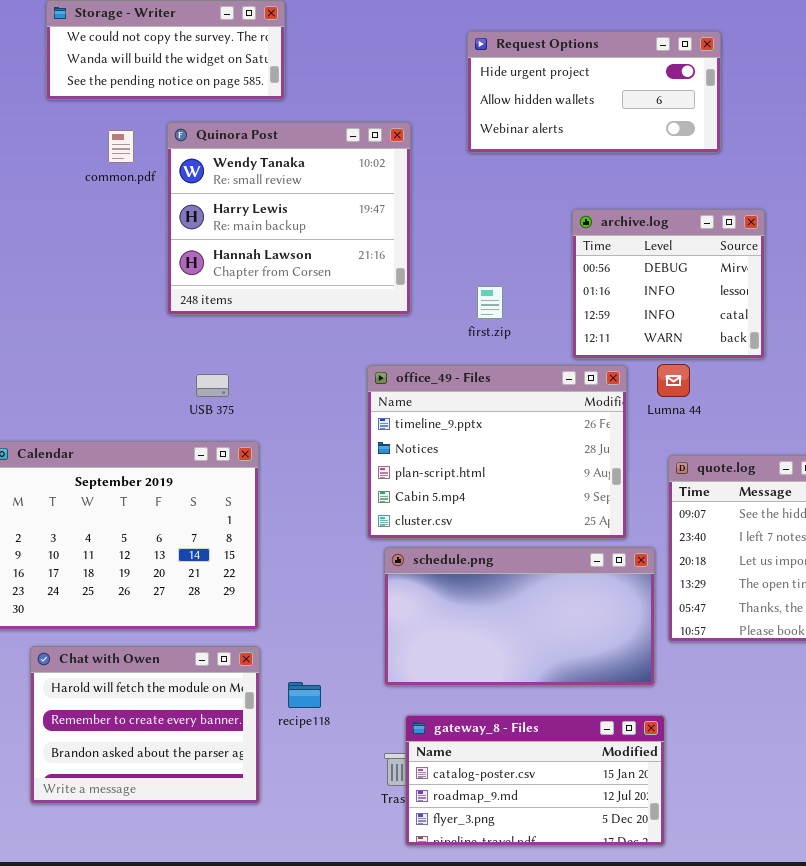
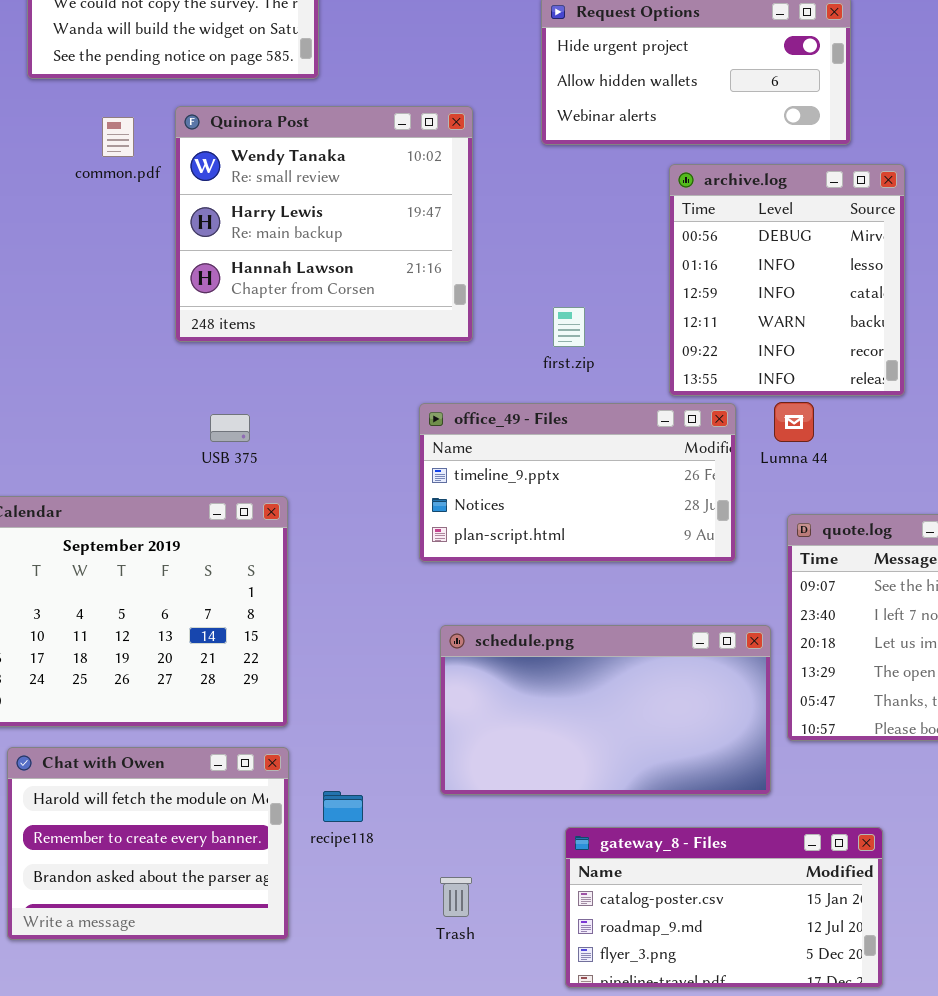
archive.log: [572,209,765,359] -> [669,164,905,396], resized
office_49 - Files: [367,365,627,539] -> [419,403,736,562], resized
gateway_8 - Files: [405,715,665,846] -> [565,827,883,988], moved

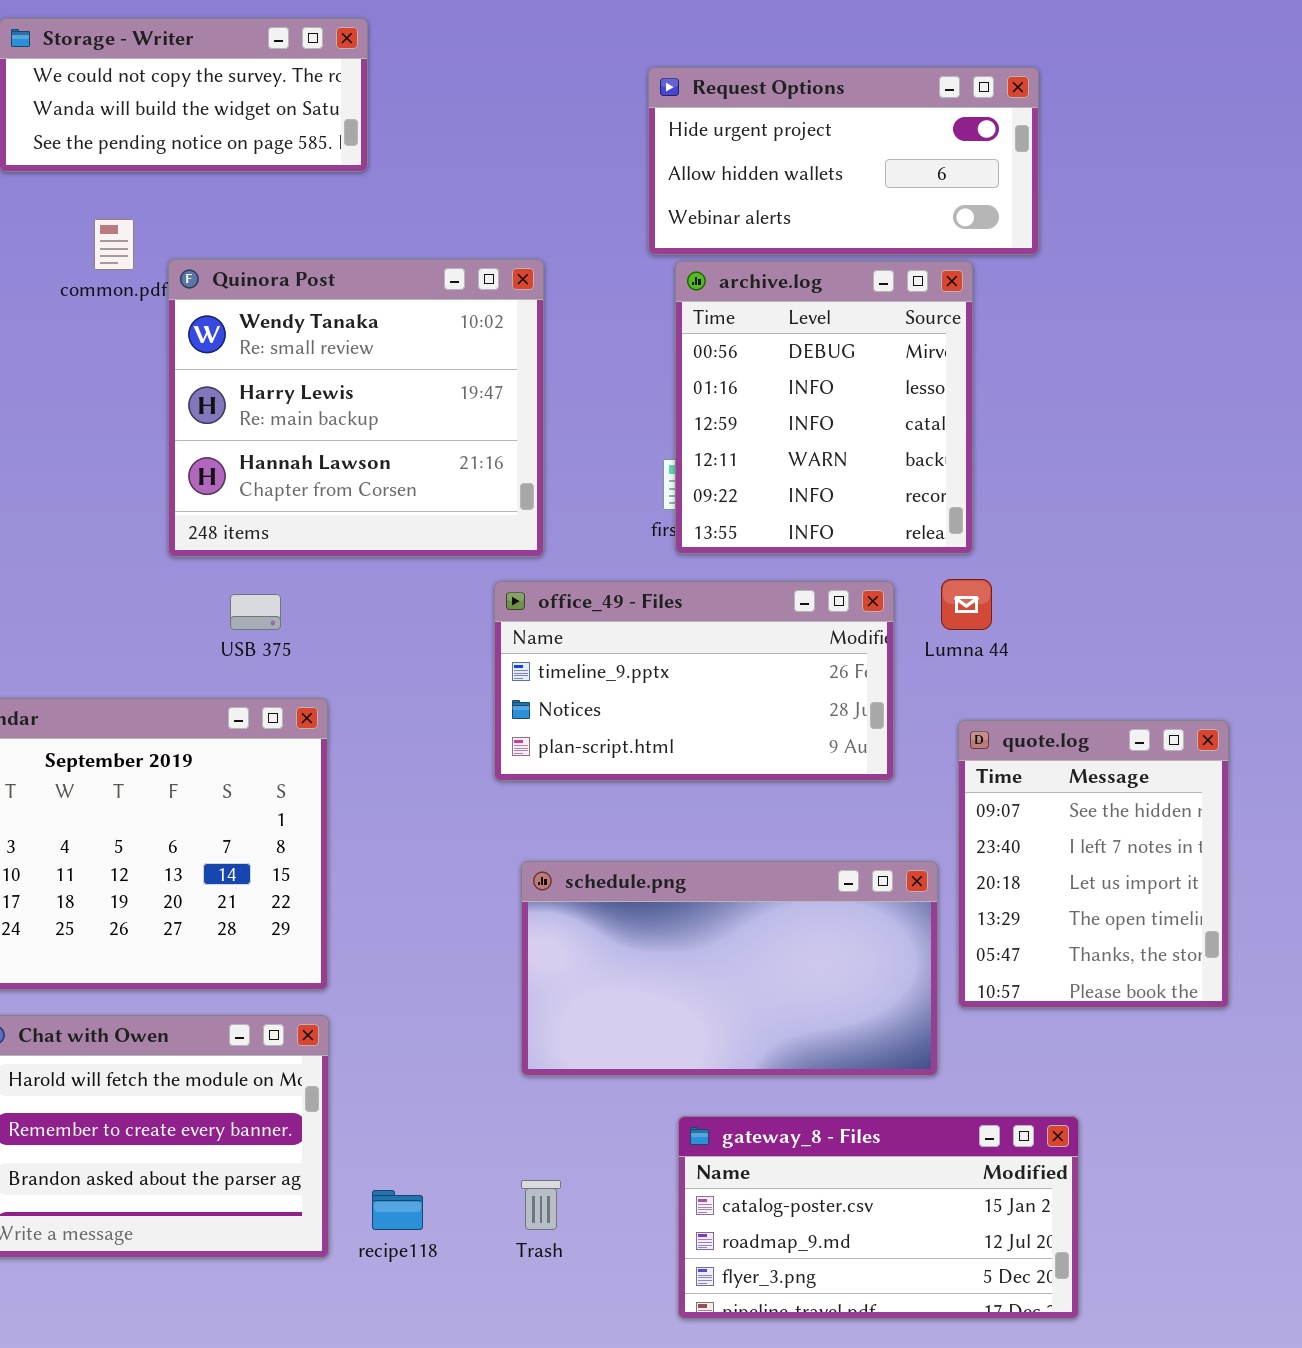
Quinora Post: [175,106,473,342] -> [168,259,544,557], moved
archive.log: [669,164,905,396] -> [675,261,973,554], moved
recipe118: [323,791,363,822] -> [372,1190,423,1230], moved

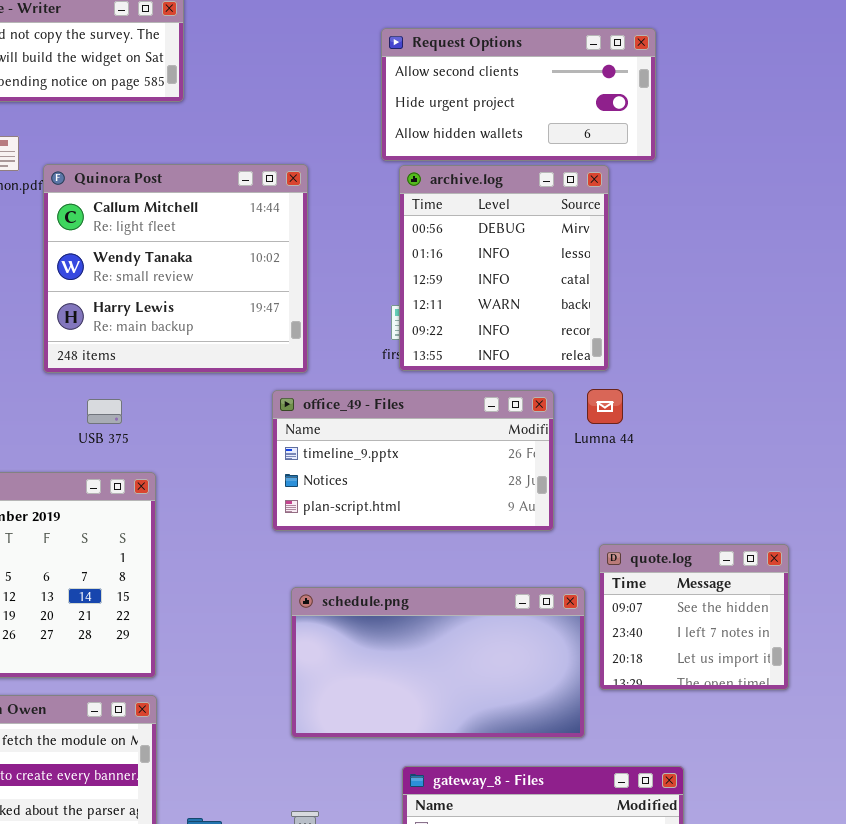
Request Options: [648,67,1039,255] -> [381,28,656,161], scrolled up 1 row
Quinora Post: [168,259,544,557] -> [43,164,308,373], scrolled up 1 row
quote.log: [958,720,1229,1008] -> [599,544,789,690], resized

